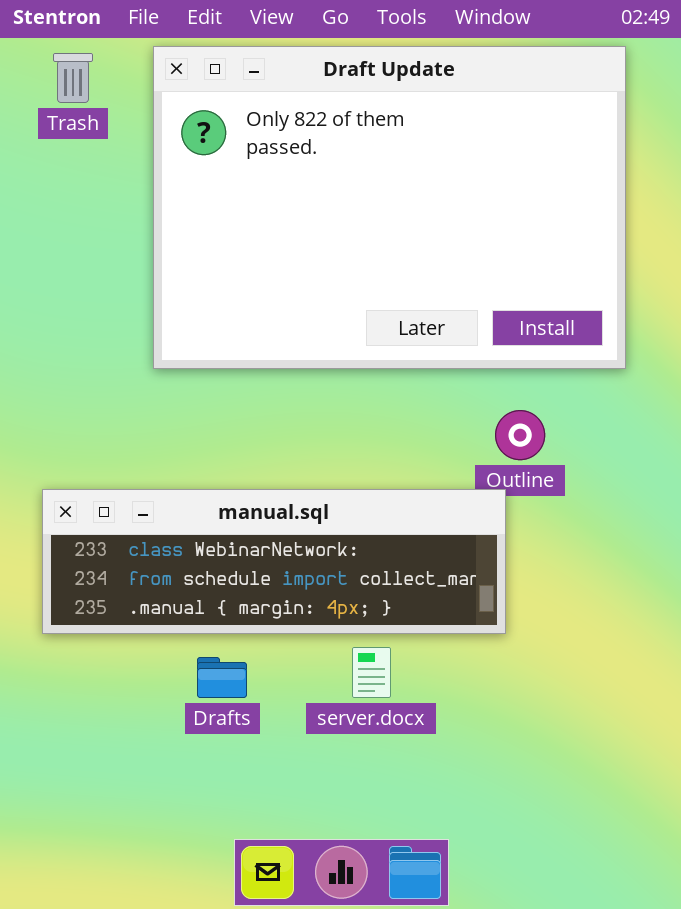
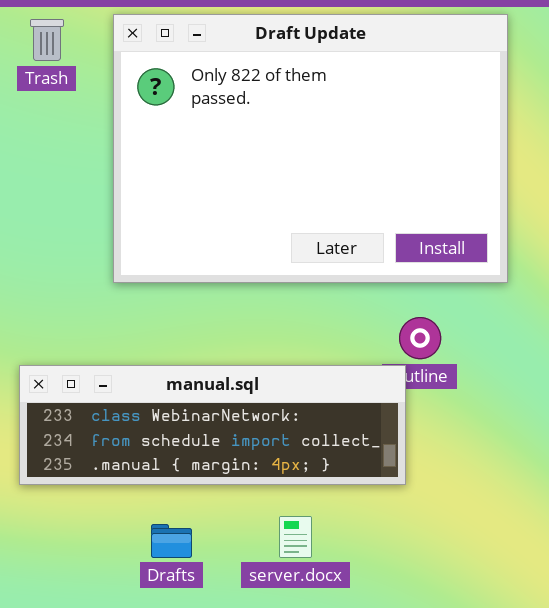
manual.sql: [42,489,506,634] -> [19,365,406,485], moved

